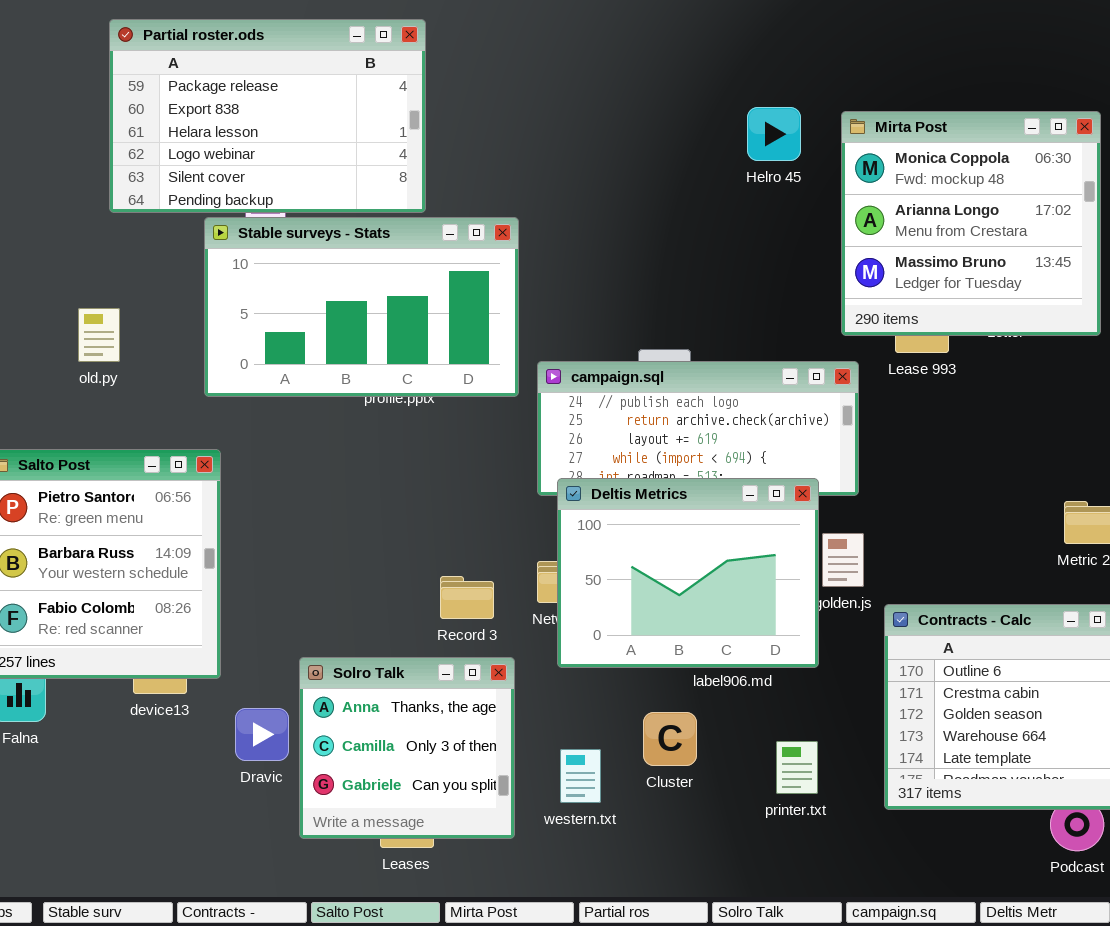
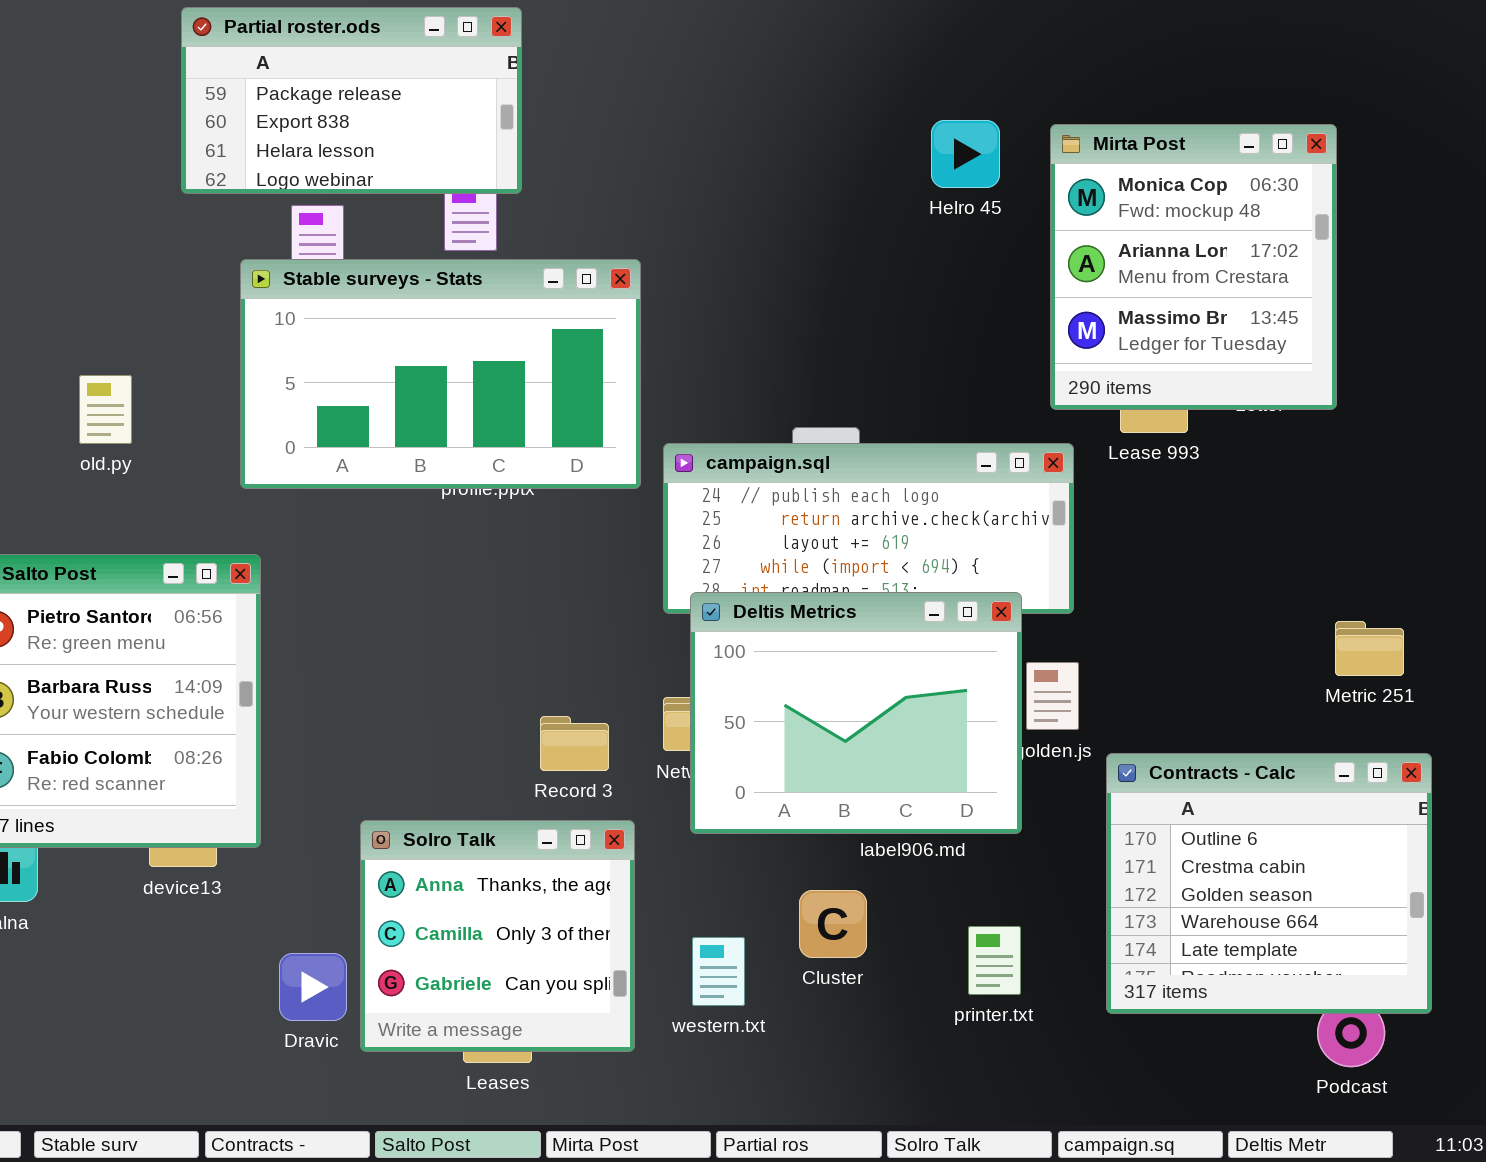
Partial roster.ods: [109,19,426,213] -> [181,7,522,194], resized
Mirta Post: [841,111,1101,336] -> [1050,124,1337,410], resized
Dravic: [235,708,289,761] -> [279,953,347,1021], moved

